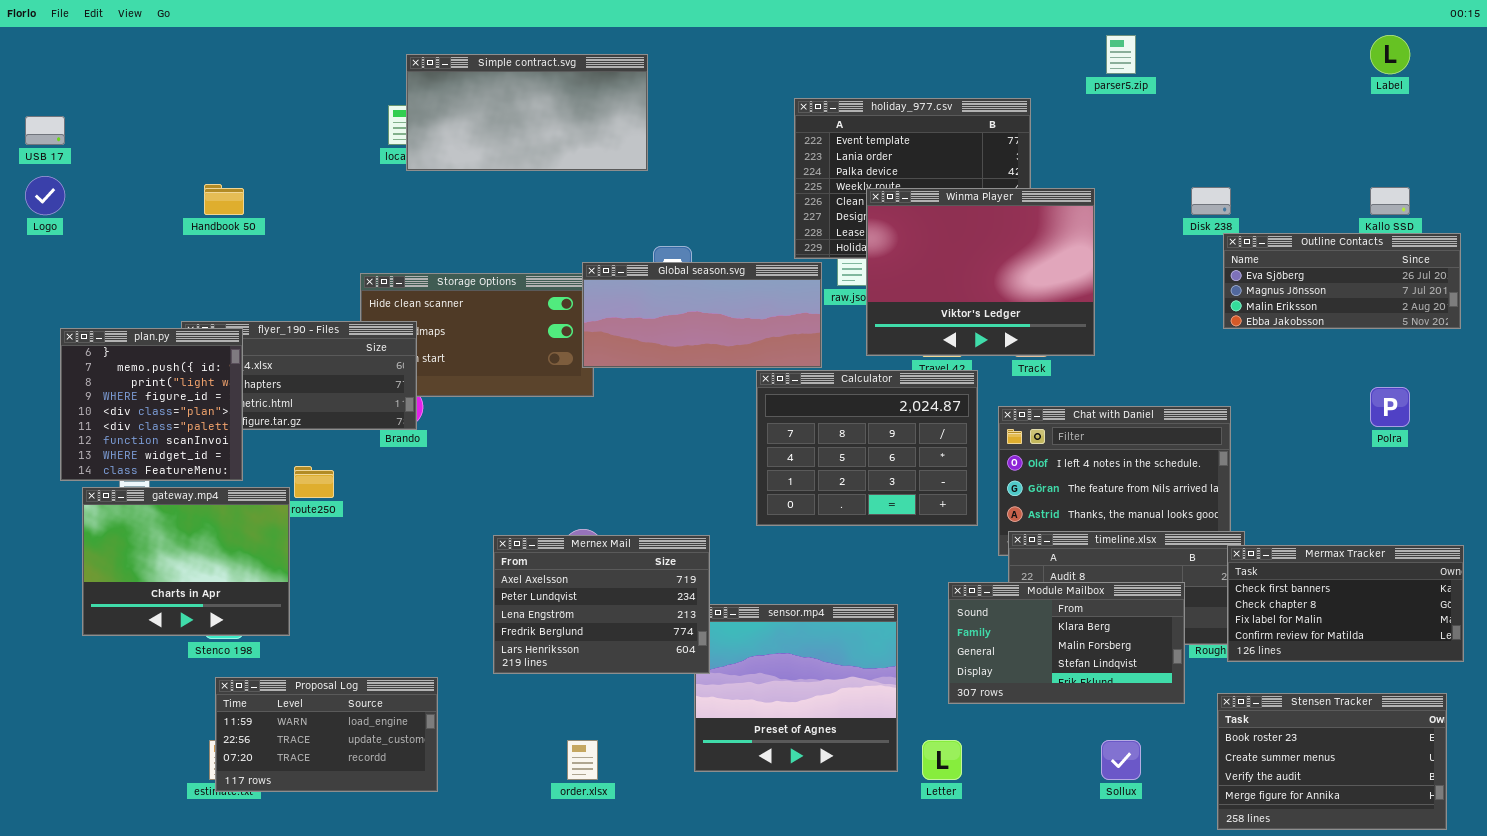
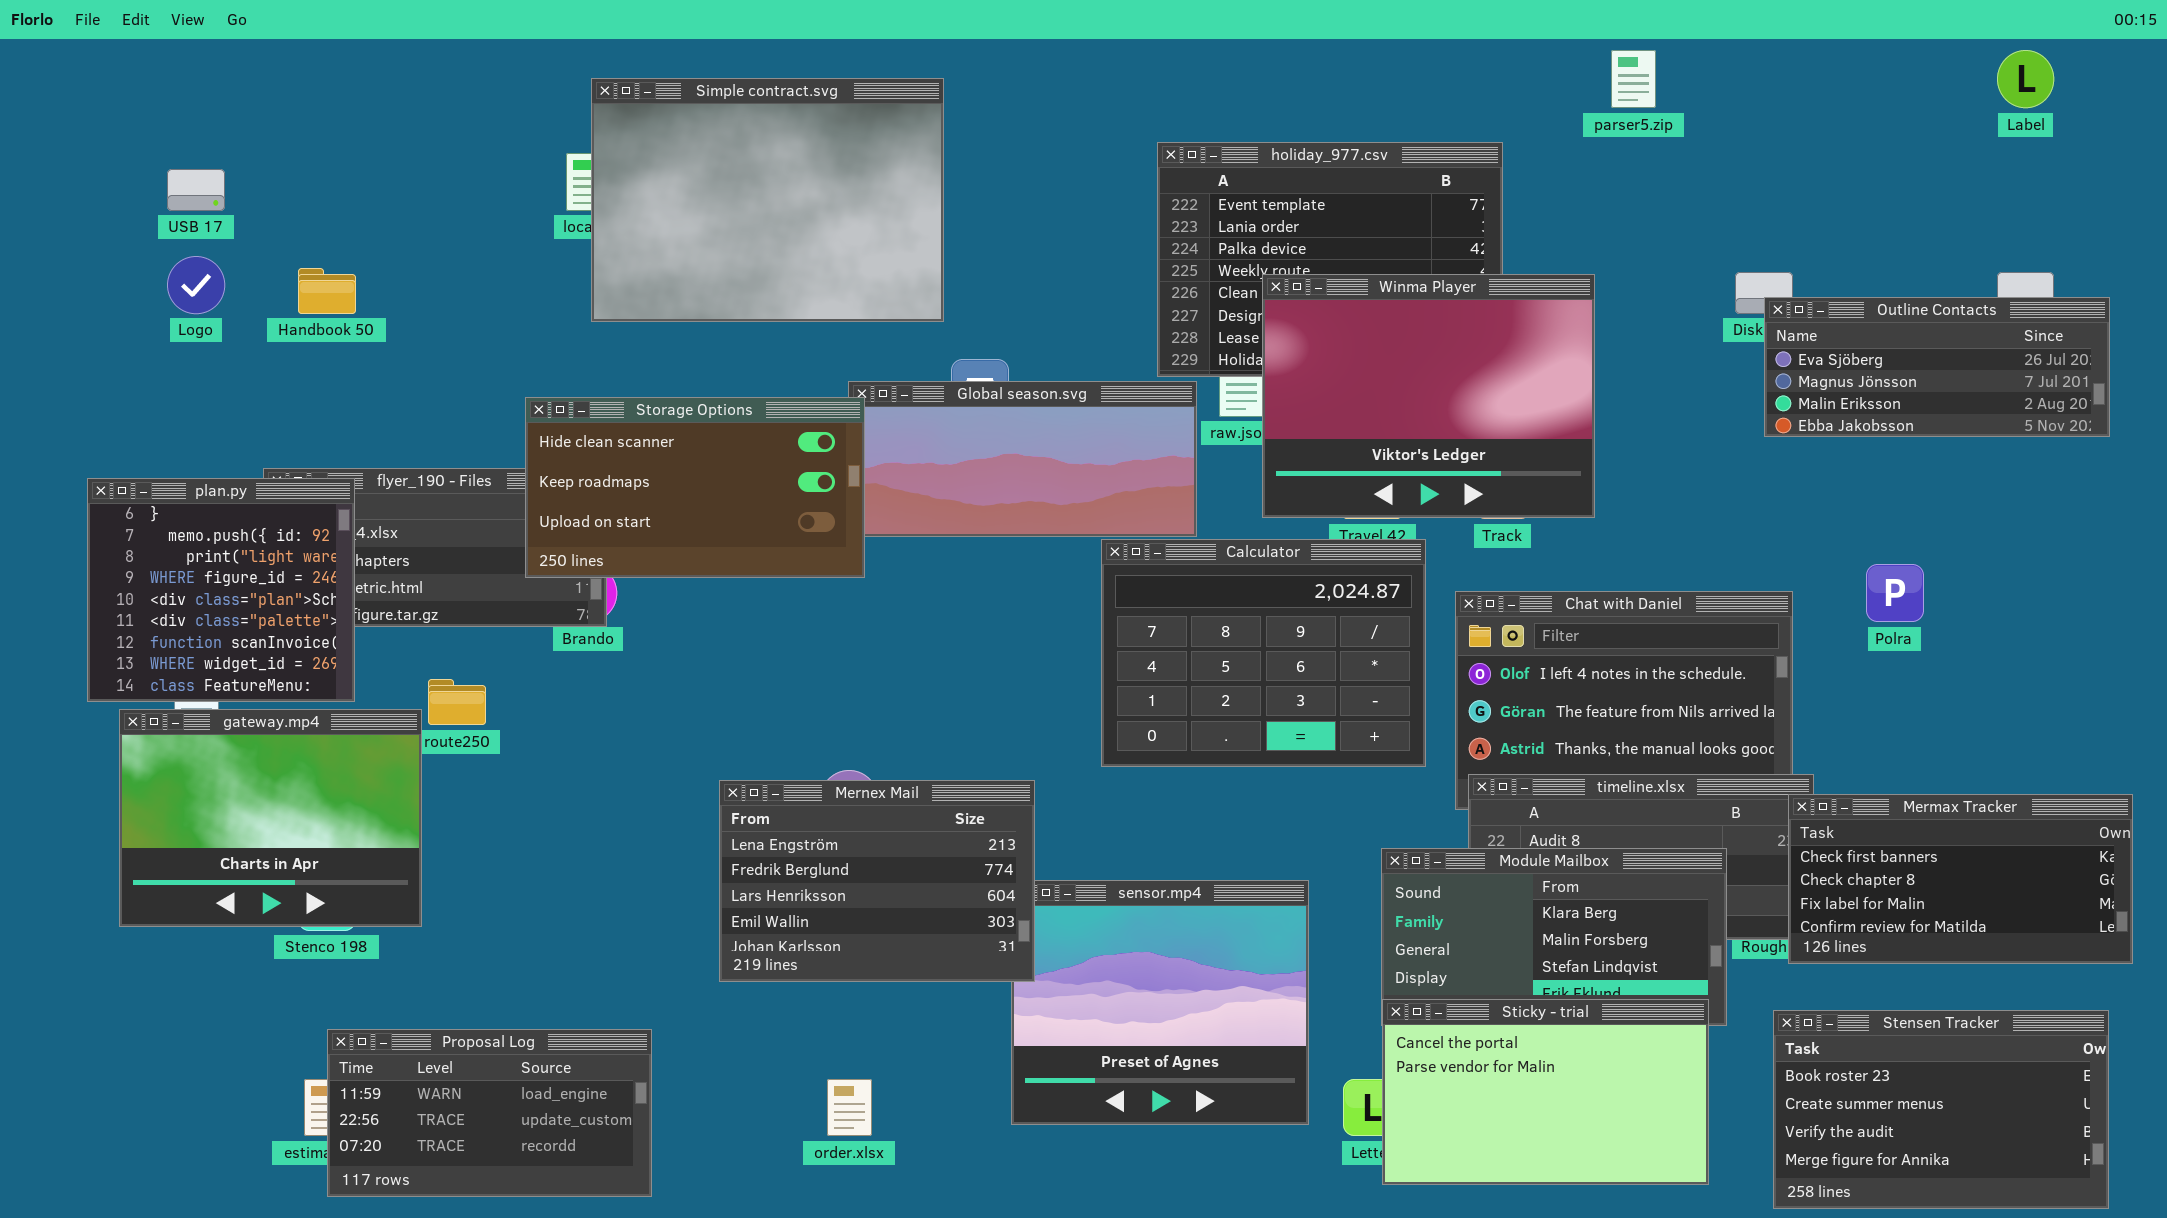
Simple contract.svg: [406,54,648,171] -> [591,78,944,322], resized
USB 17: [25,116,65,145] -> [167,169,225,211], moved
Logo: [25,176,65,215] -> [167,256,225,314], moved
Outline Contacts: [1223,233,1461,329] -> [1764,297,2110,437], moved
Storage Options: [360,273,594,397] -> [525,397,865,578], raised
Polra: [1370,387,1410,427] -> [1866,564,1924,622], moved
Mernex Mail: [493,535,710,674] -> [719,780,1035,982], scrolled down 2 rows
Proposal Log: [215,677,438,792] -> [327,1029,652,1197], moved
Sticky - trial: none -> [1382,999,1709,1185], opened

